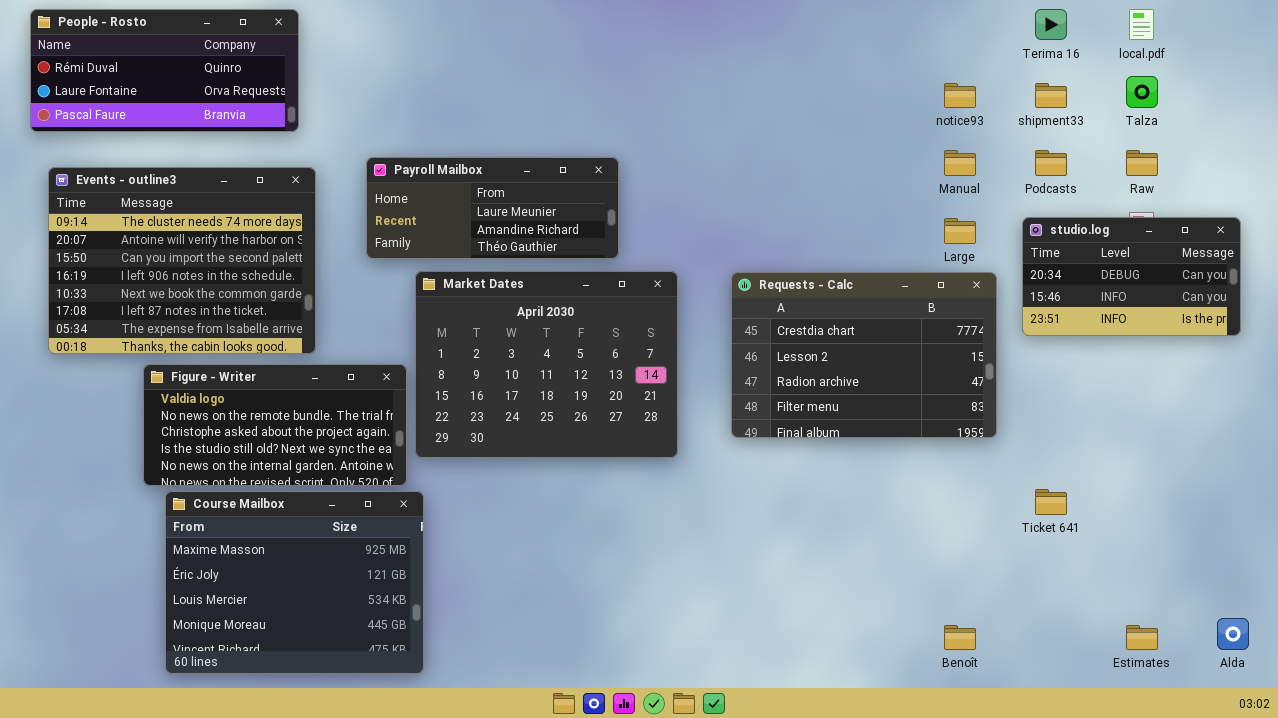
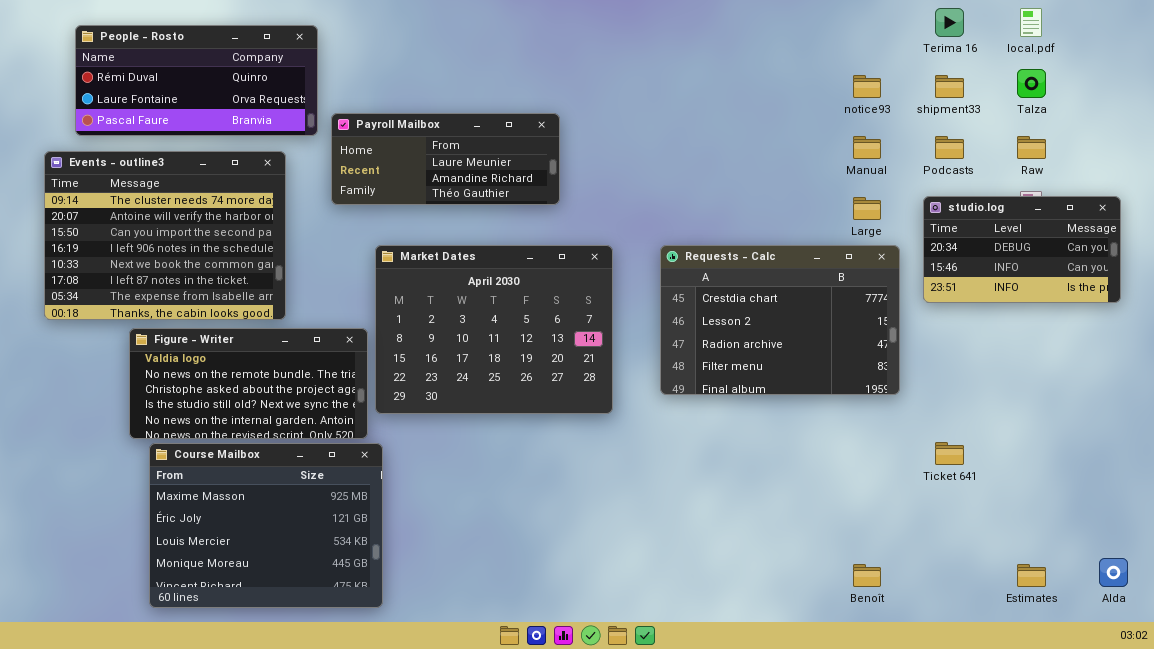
People - Rosto: [30,9,299,132] -> [75,25,318,136], moved
Payroll Mailbox: [366,157,619,259] -> [331,113,560,205], moved

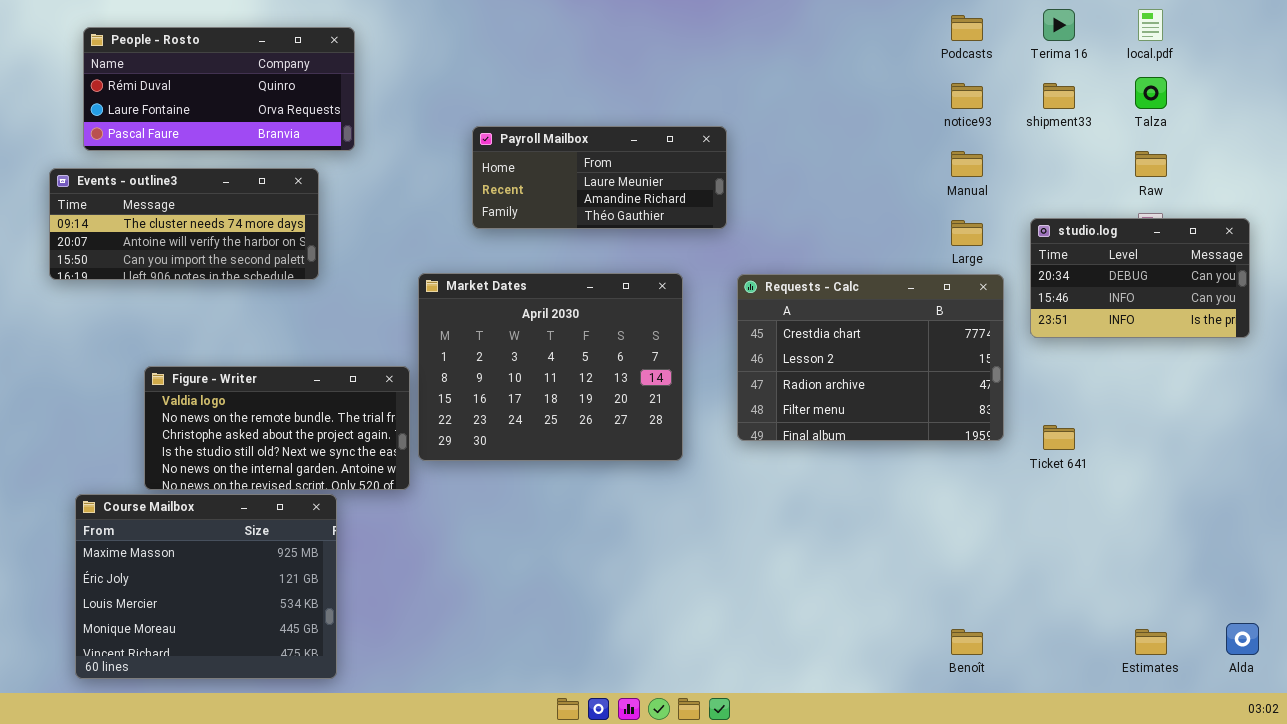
Payroll Mailbox: [331,113,560,205] -> [472,126,727,229], moved
Podcasts: [935,136,964,159] -> [951,15,983,41], moved
Events - outline3: [44,151,286,320] -> [49,168,319,280], resized
Ticket 641: [935,442,964,465] -> [1043,425,1075,450], moved
Course Mailbox: [149,443,383,608] -> [75,494,337,679], moved

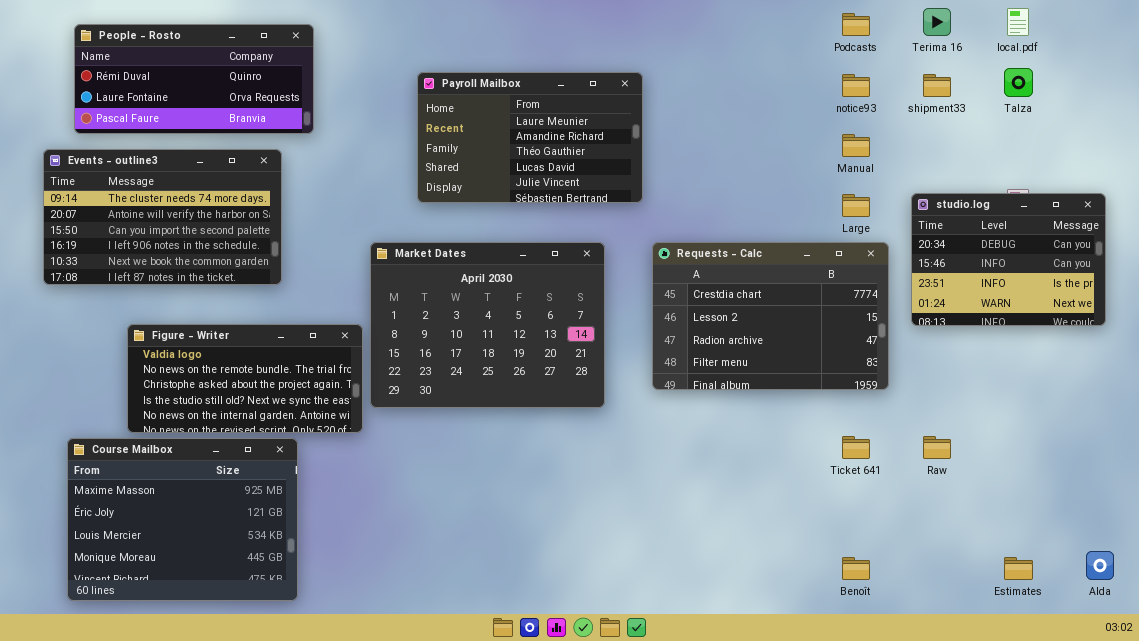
Payroll Mailbox: [472,126,727,229] -> [417,72,643,203], resized
Raw: [1135,151,1167,177] -> [923,436,951,459], moved
Events - outline3: [49,168,319,280] -> [43,149,282,285], resized
studio.log: [1030,218,1250,338] -> [911,193,1106,326], resized
Ticket 641: [1043,425,1075,450] -> [842,436,870,459], moved

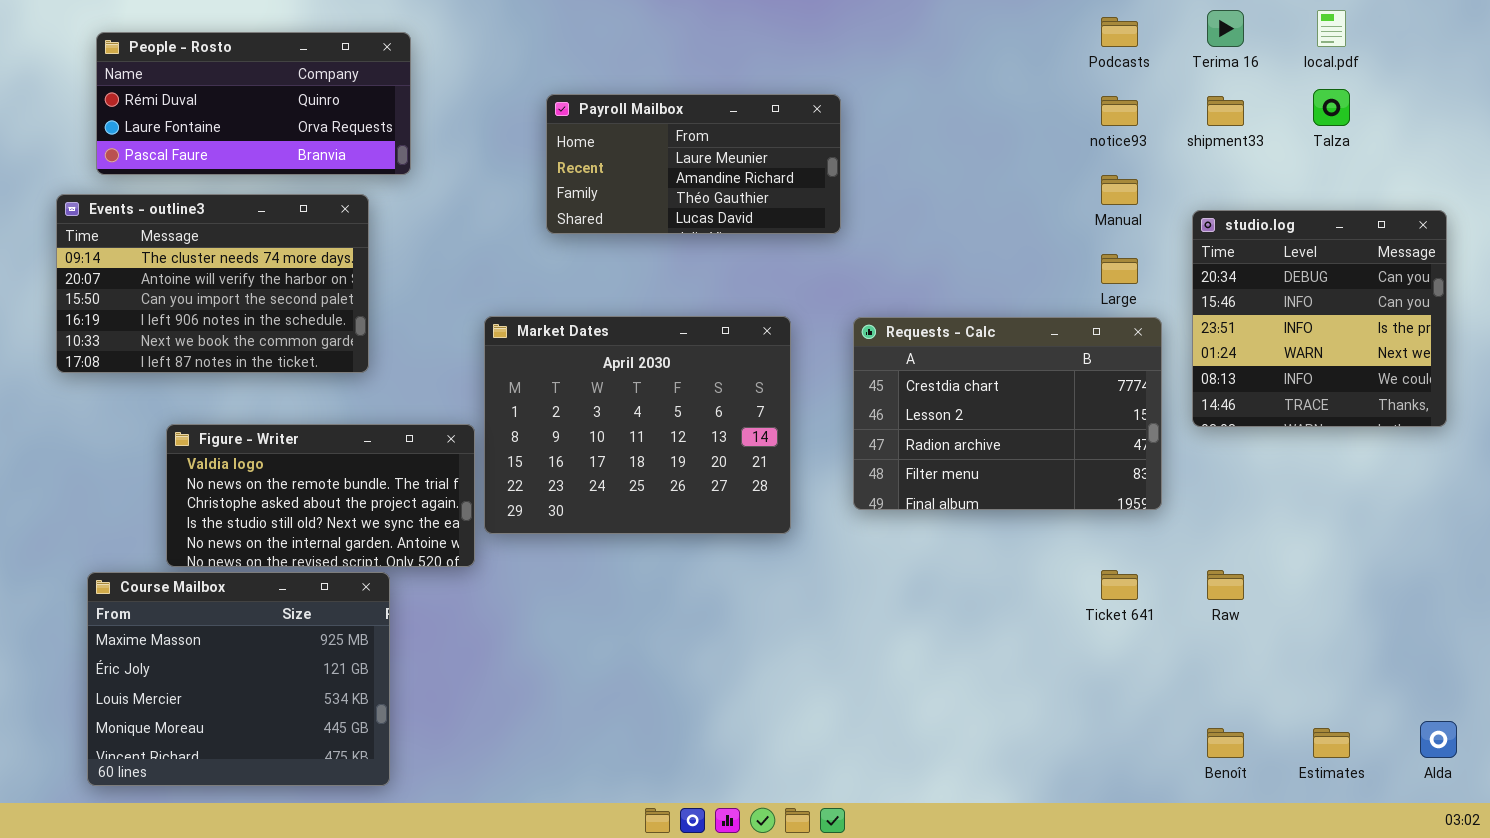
Payroll Mailbox: [417,72,643,203] -> [546,94,841,234], resized
studio.log: [911,193,1106,326] -> [1192,210,1447,427], resized
Benoît: [842,557,870,580] -> [1207,728,1244,758], moved

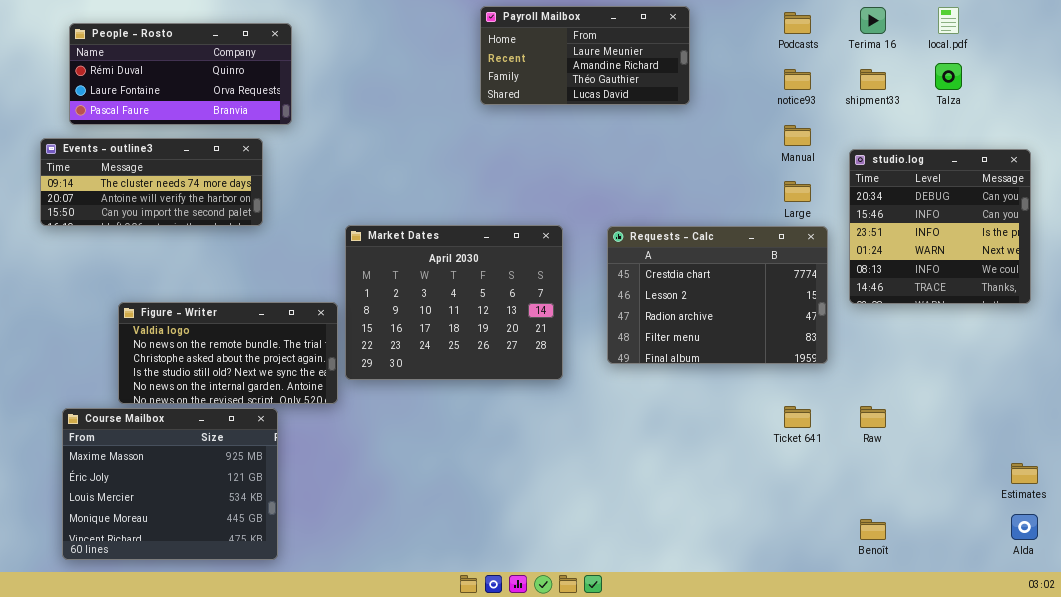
Payroll Mailbox: [546,94,841,234] -> [480,6,690,105], moved
Events - outline3: [56,194,369,373] -> [40,138,263,226], resized
Estimates: [1313,728,1350,758] -> [1011,463,1038,484], moved

